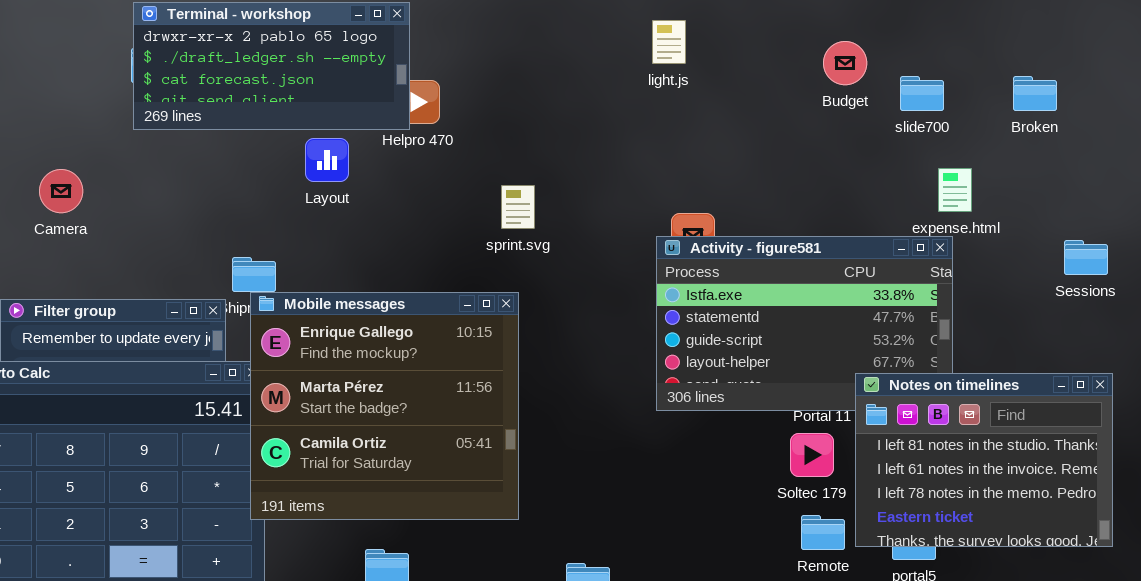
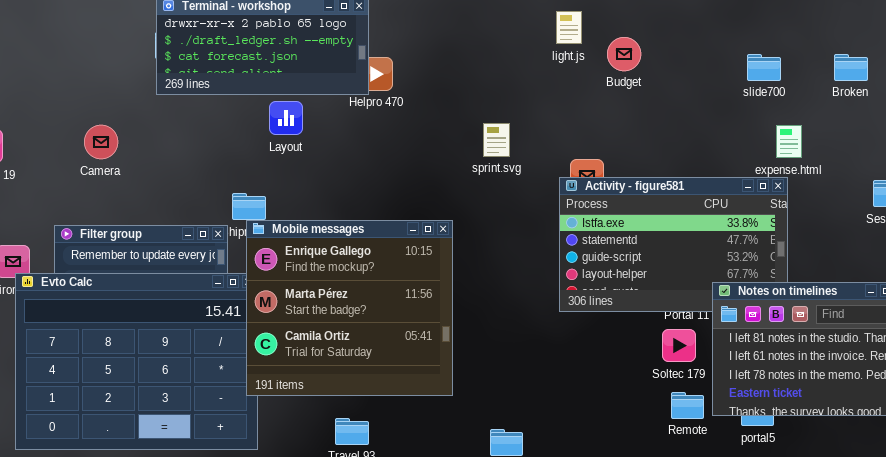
Budget: [823,41,867,85] -> [607,37,641,71], moved
Layout: [305,138,349,182] -> [269,101,303,135], moved
sprint.svg: [501,185,535,229] -> [483,123,510,157], moved

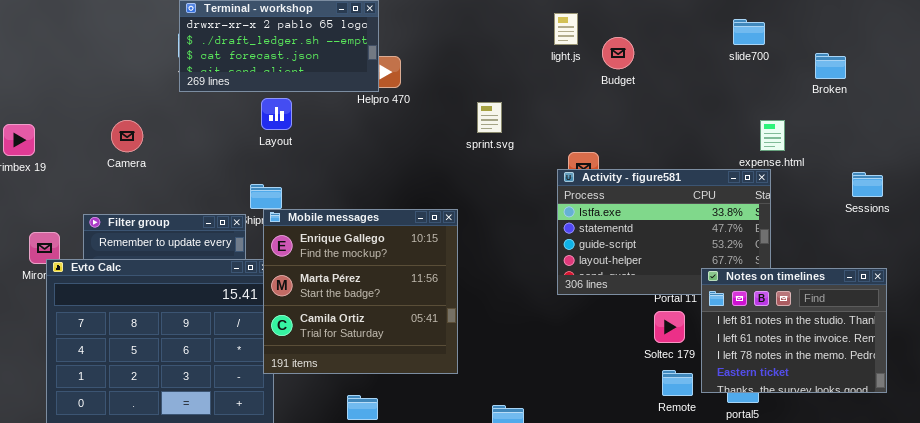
slide700: [747,54,781,81] -> [733,19,765,45], moved
Layout: [269,101,303,135] -> [261,98,292,130], moved
sprint.svg: [483,123,510,157] -> [477,102,502,133], moved

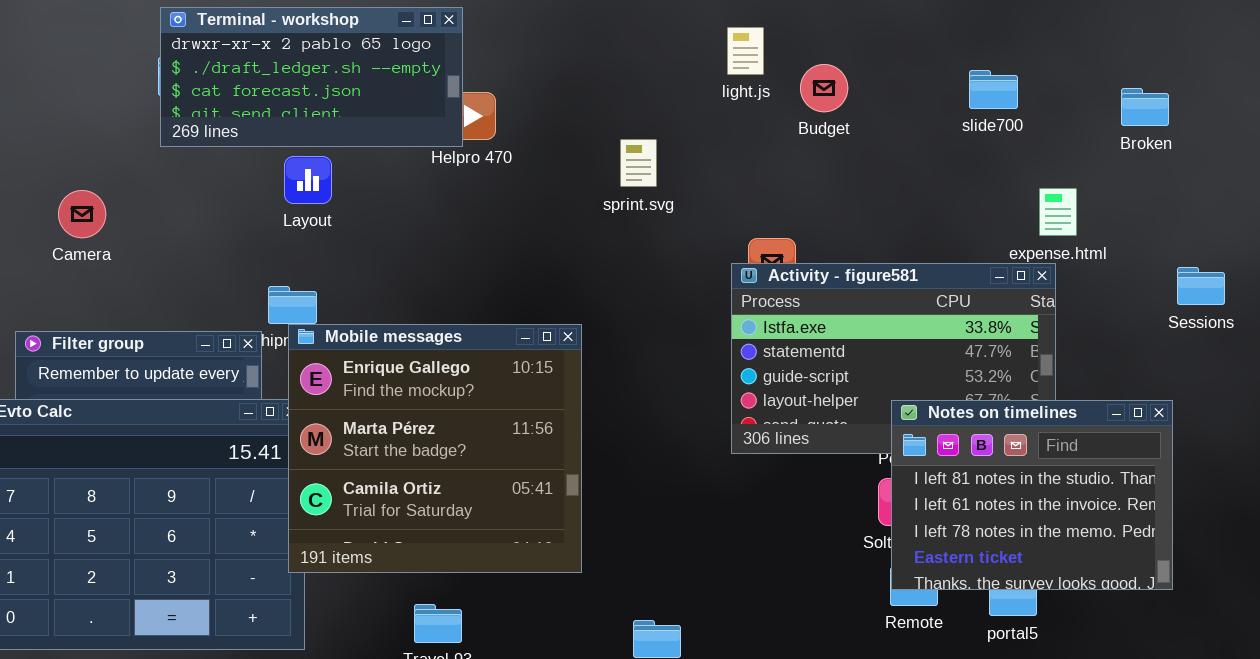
slide700: [733,19,765,45] -> [969,70,1018,109], moved
sprint.svg: [477,102,502,133] -> [620,139,657,187], moved
Notes on timelines: [701,268,887,393] -> [891,400,1173,590], moved

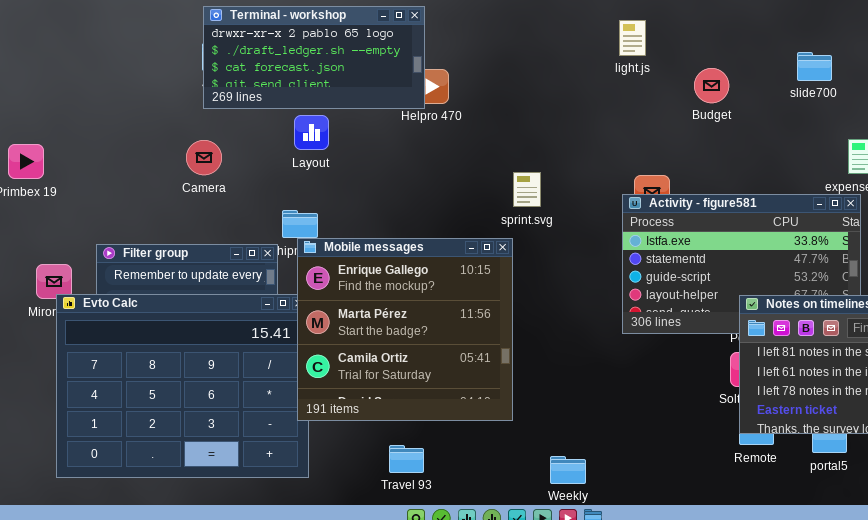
Budget: [800,64,848,112] -> [694,68,729,103], moved
sprint.svg: [620,139,657,187] -> [513,172,541,207], moved
Camera: [58,190,106,238] -> [186,140,222,175], moved

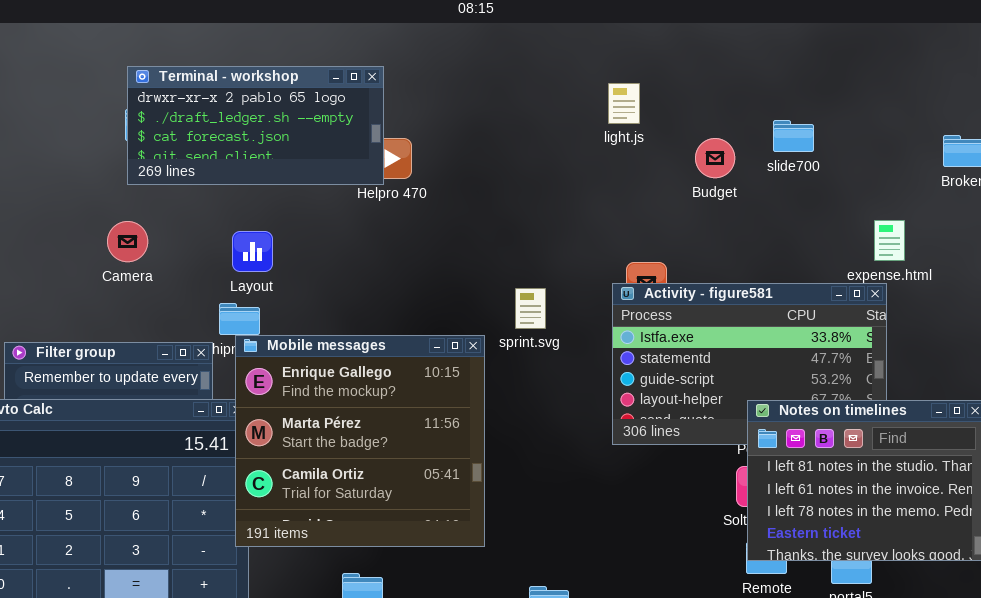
slide700: [797,52,832,81] -> [773,120,814,152], moved
Layout: [294,115,329,150] -> [232,231,273,272], moved
sprint.svg: [513,172,541,207] -> [515,288,546,329], moved

